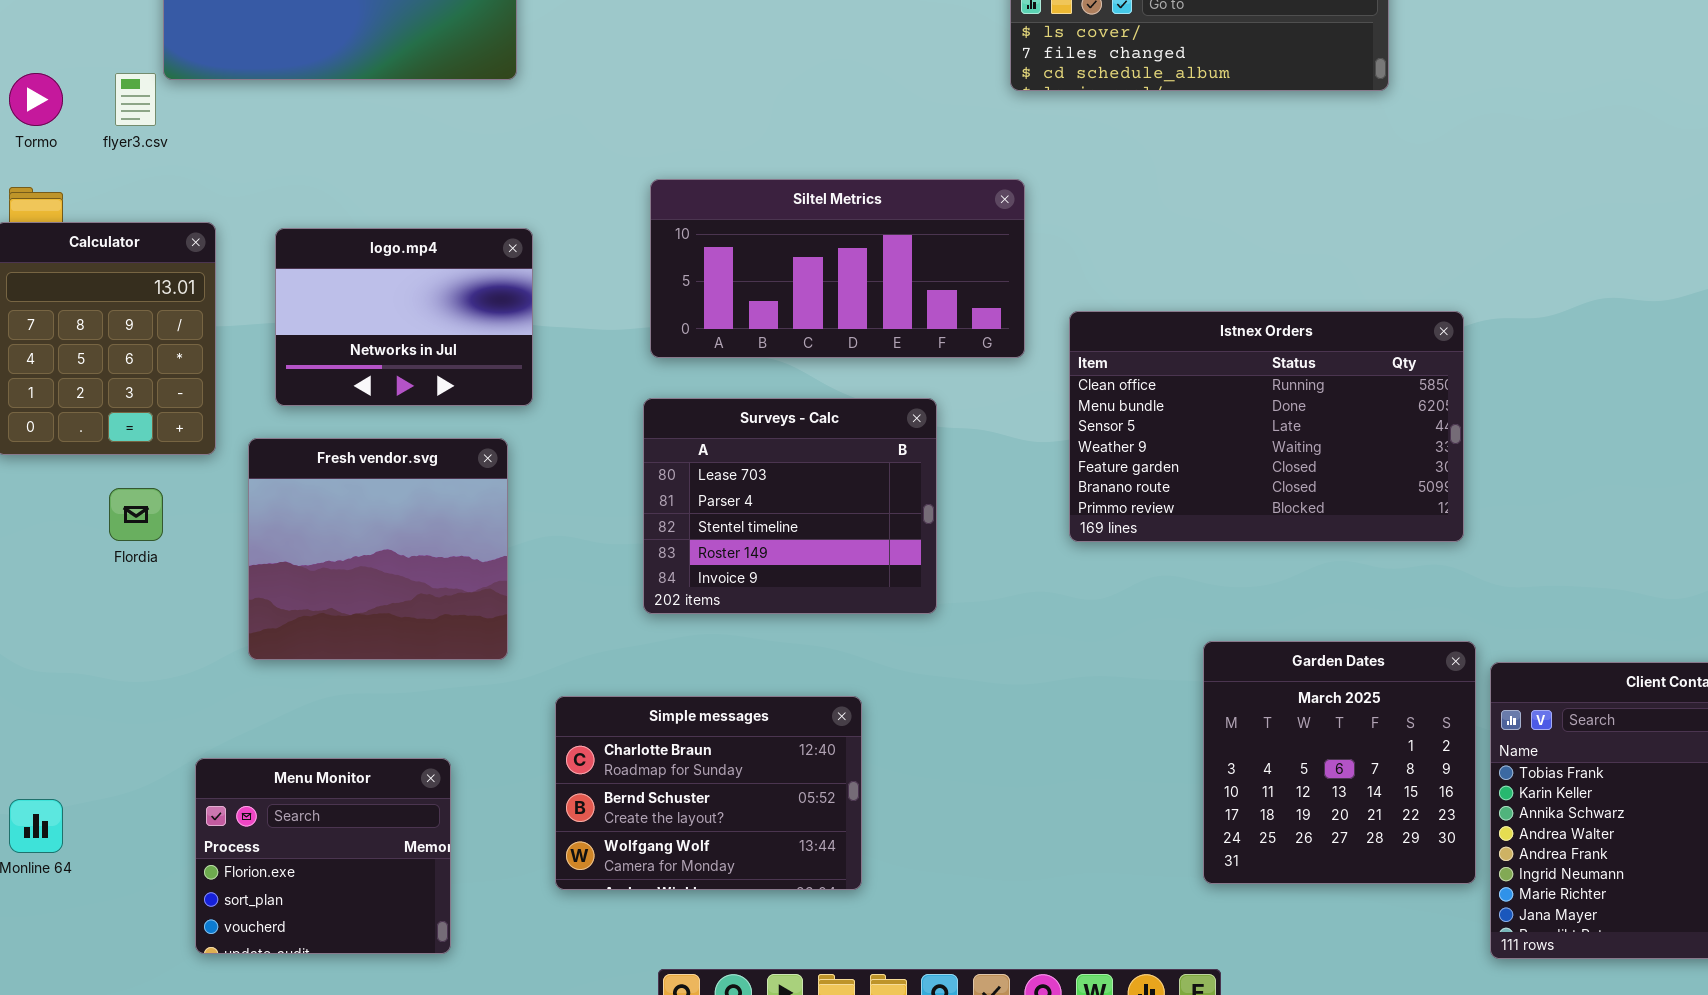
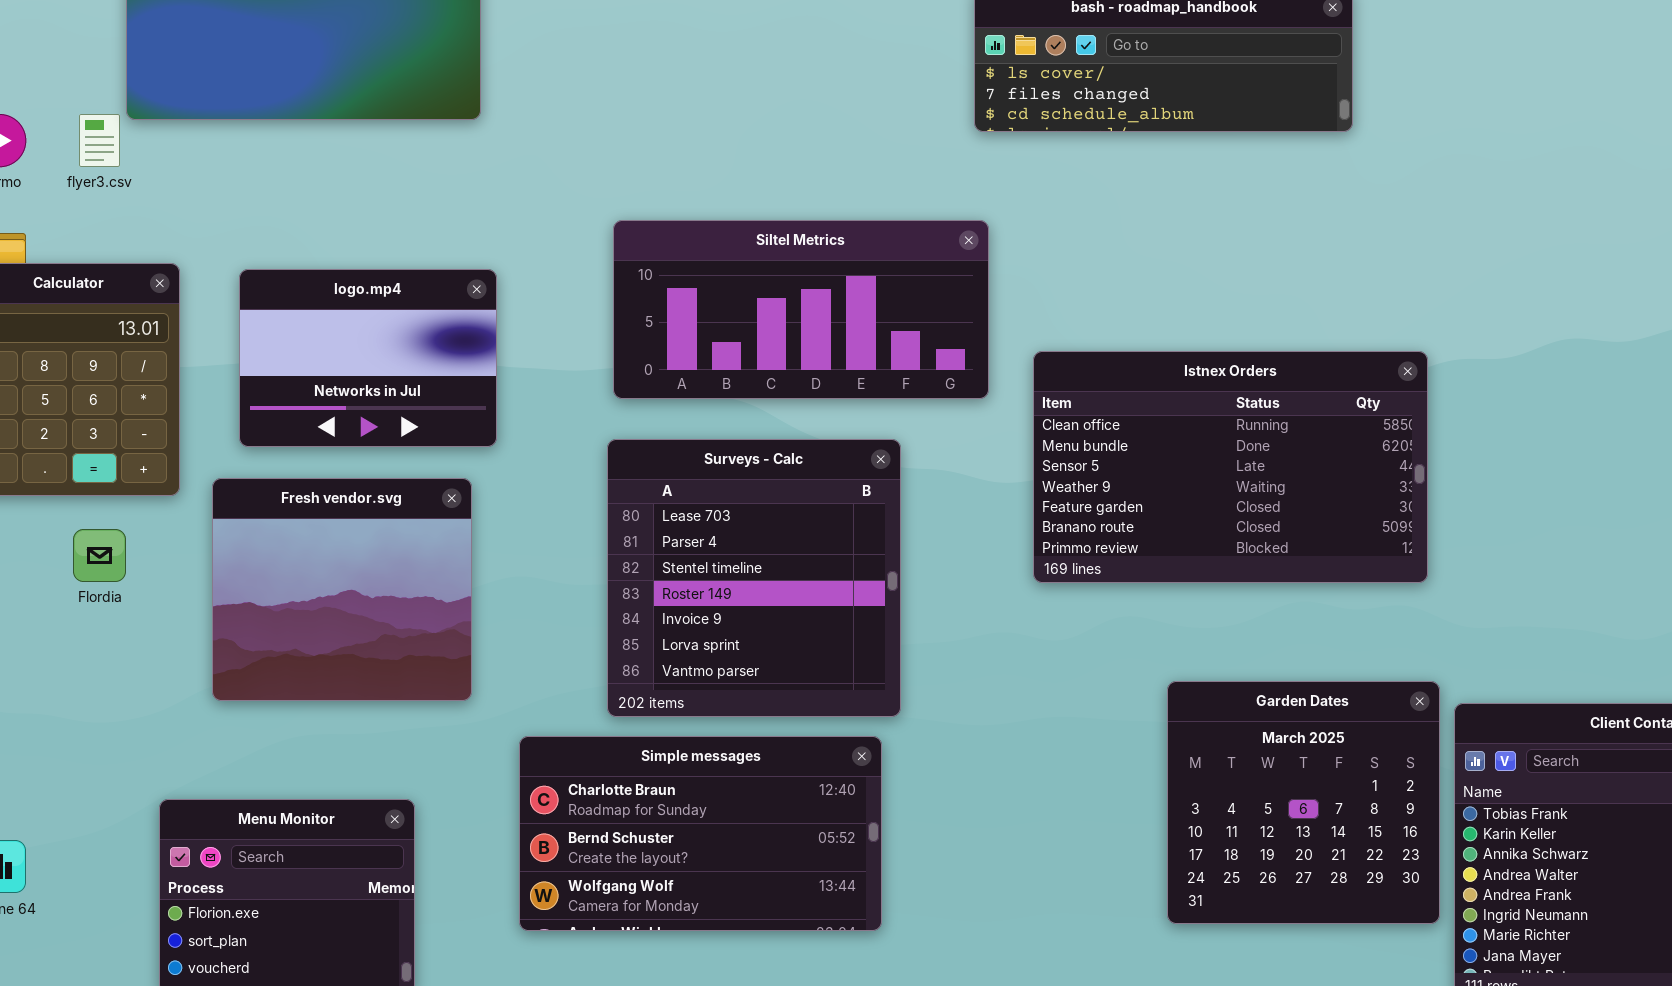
Surveys - Calc: [643,398,937,614] -> [607,439,901,717], resized
Simple messages: [555,696,862,890] -> [519,736,882,931], resized

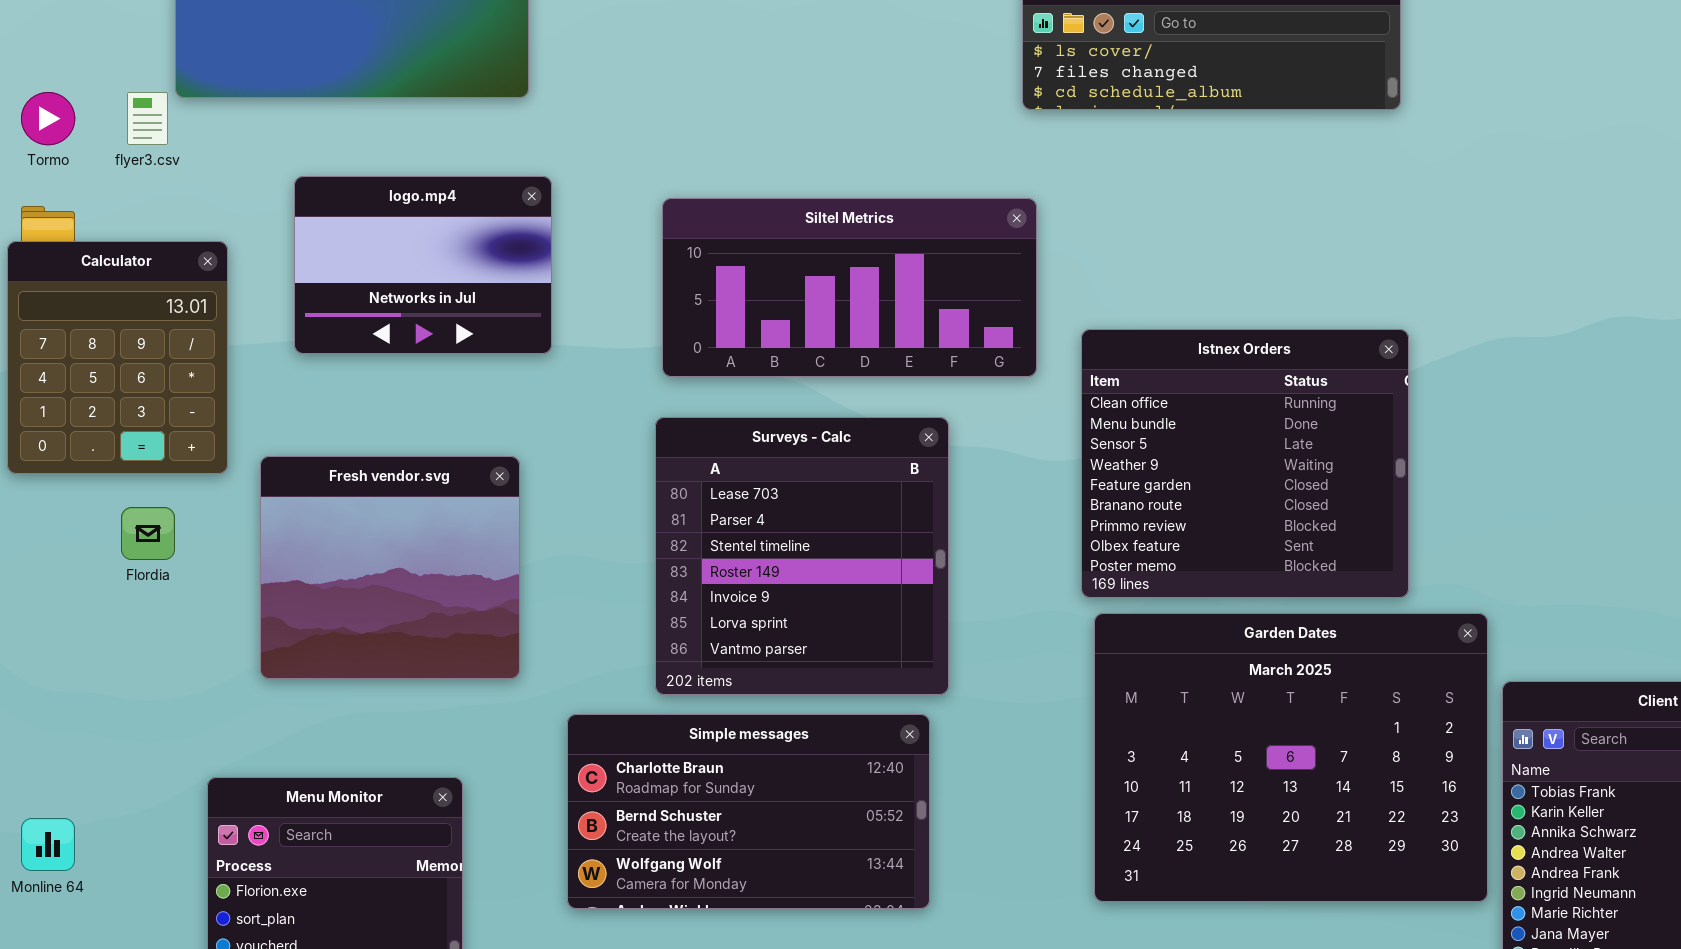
logo.mp4: [239,269,497,447] -> [294,176,552,354], moved
Istnex Orders: [1033,351,1428,583] -> [1081,329,1409,598], resized
Garden Dates: [1167,681,1440,924] -> [1094,613,1488,902], resized

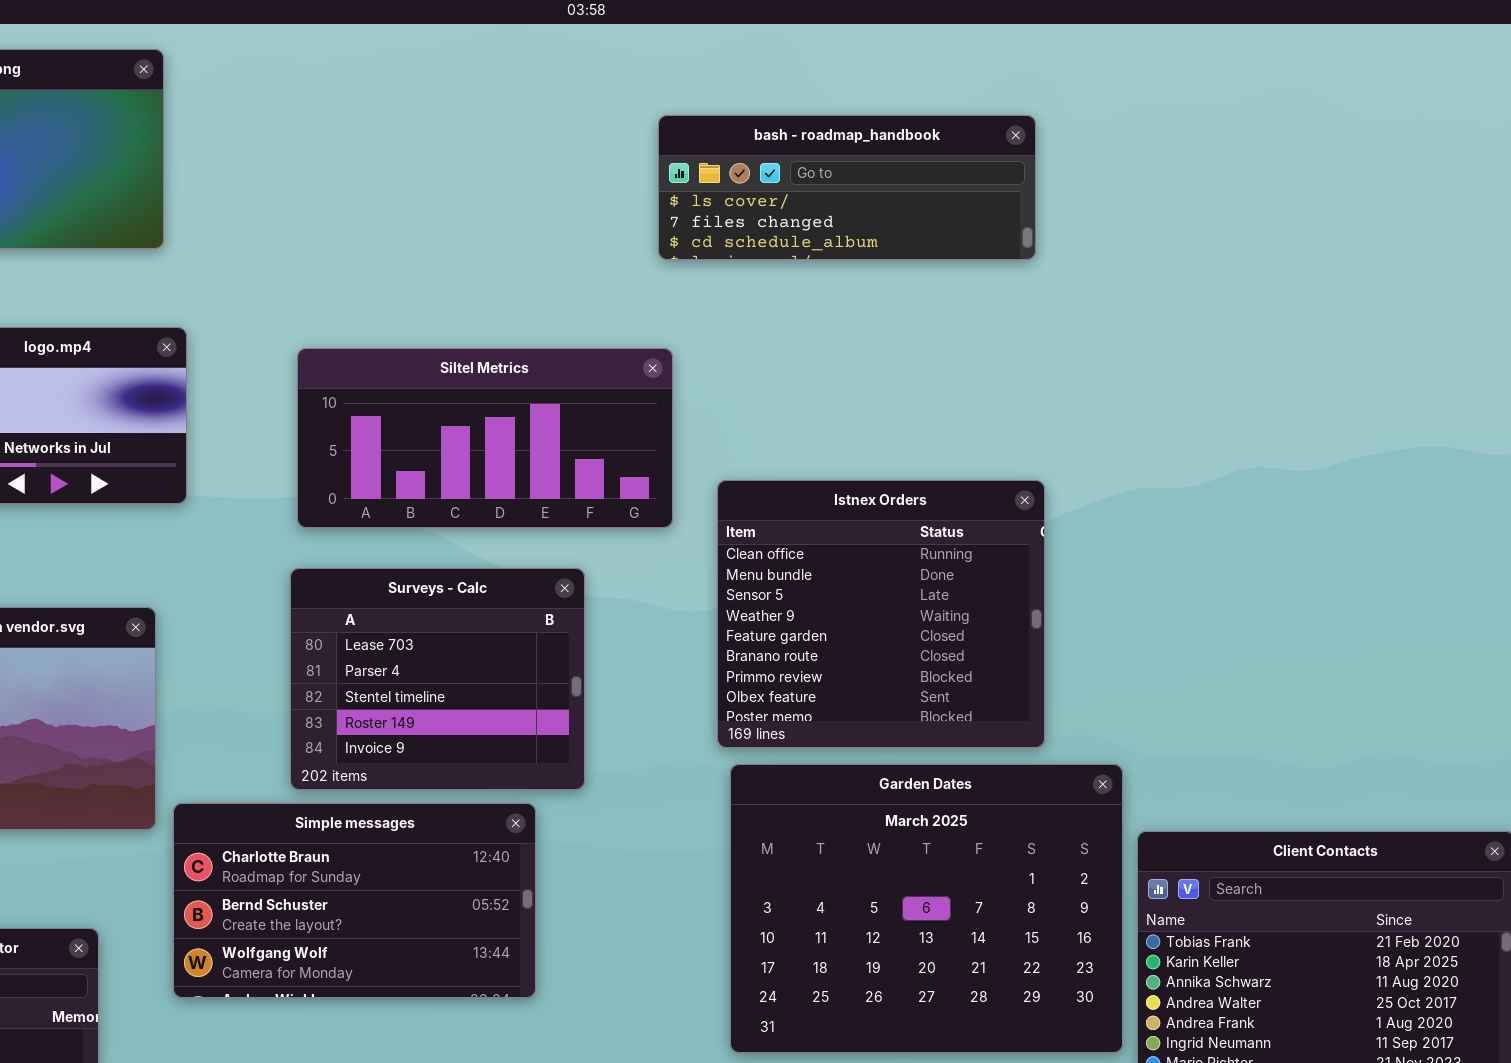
Surveys - Calc: [655,417,949,695] -> [290,568,585,790], resized
Simple messages: [567,714,930,909] -> [173,803,536,998], moved

